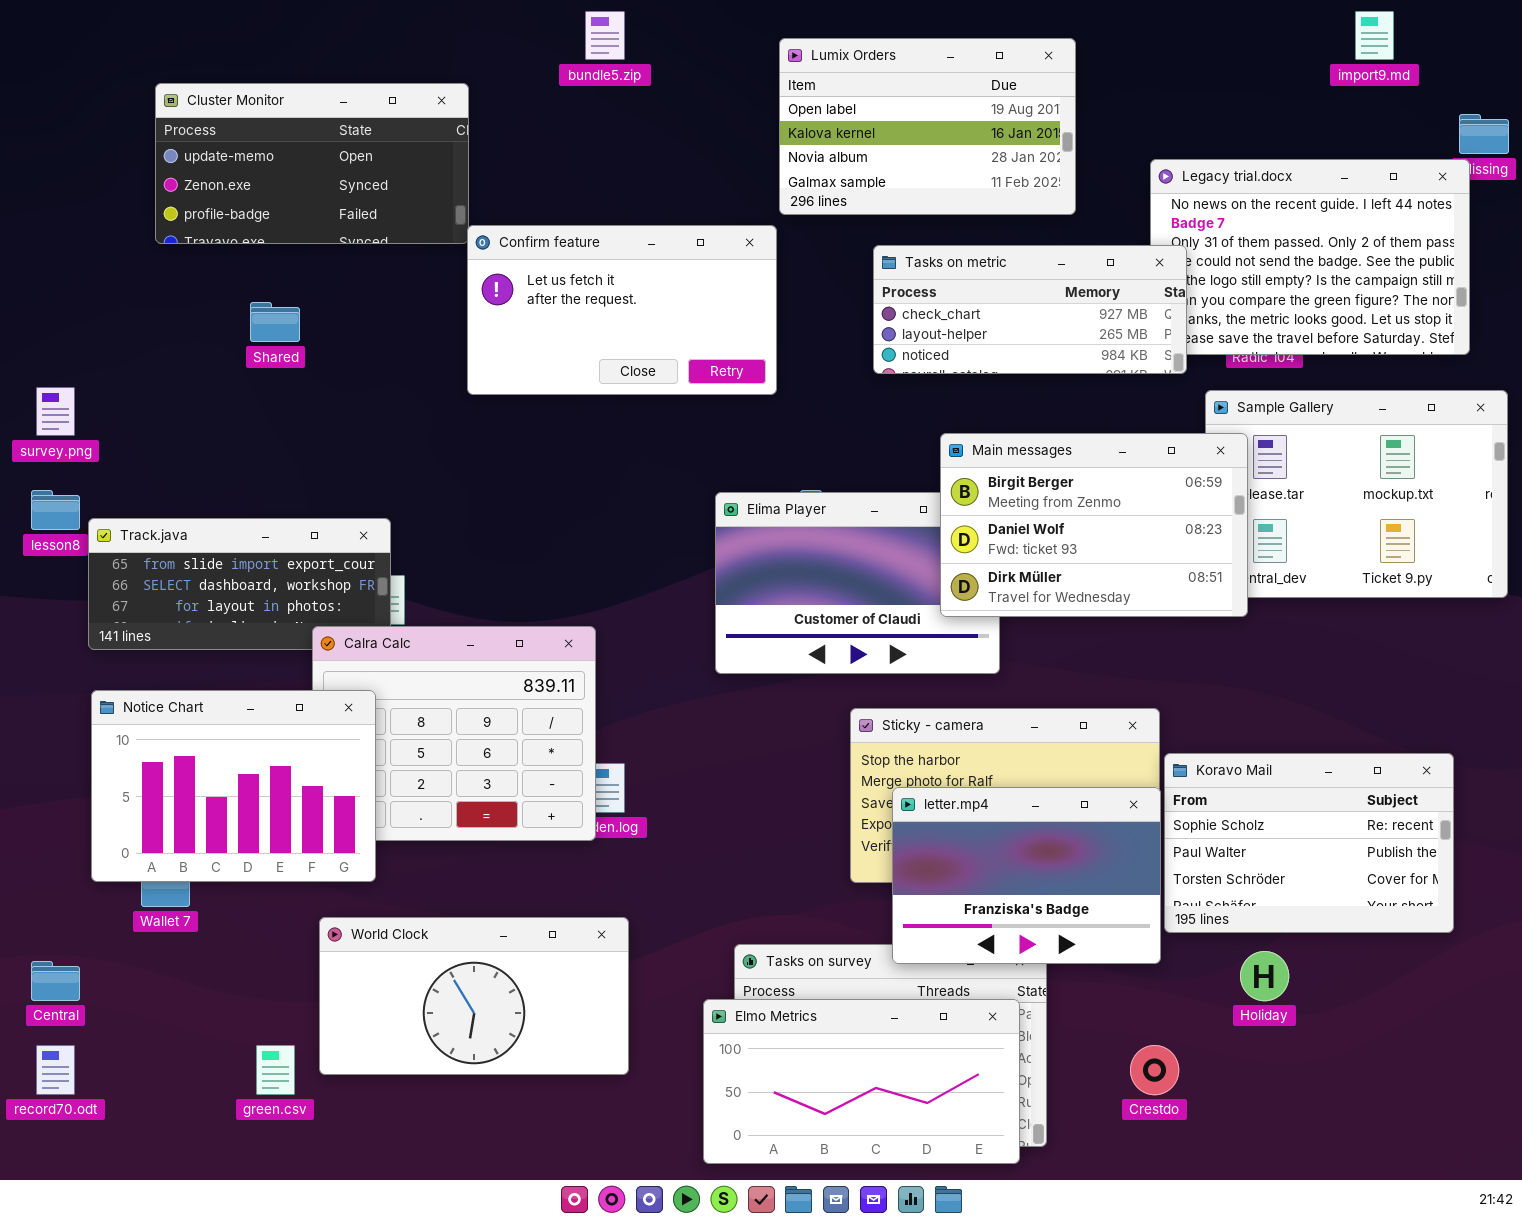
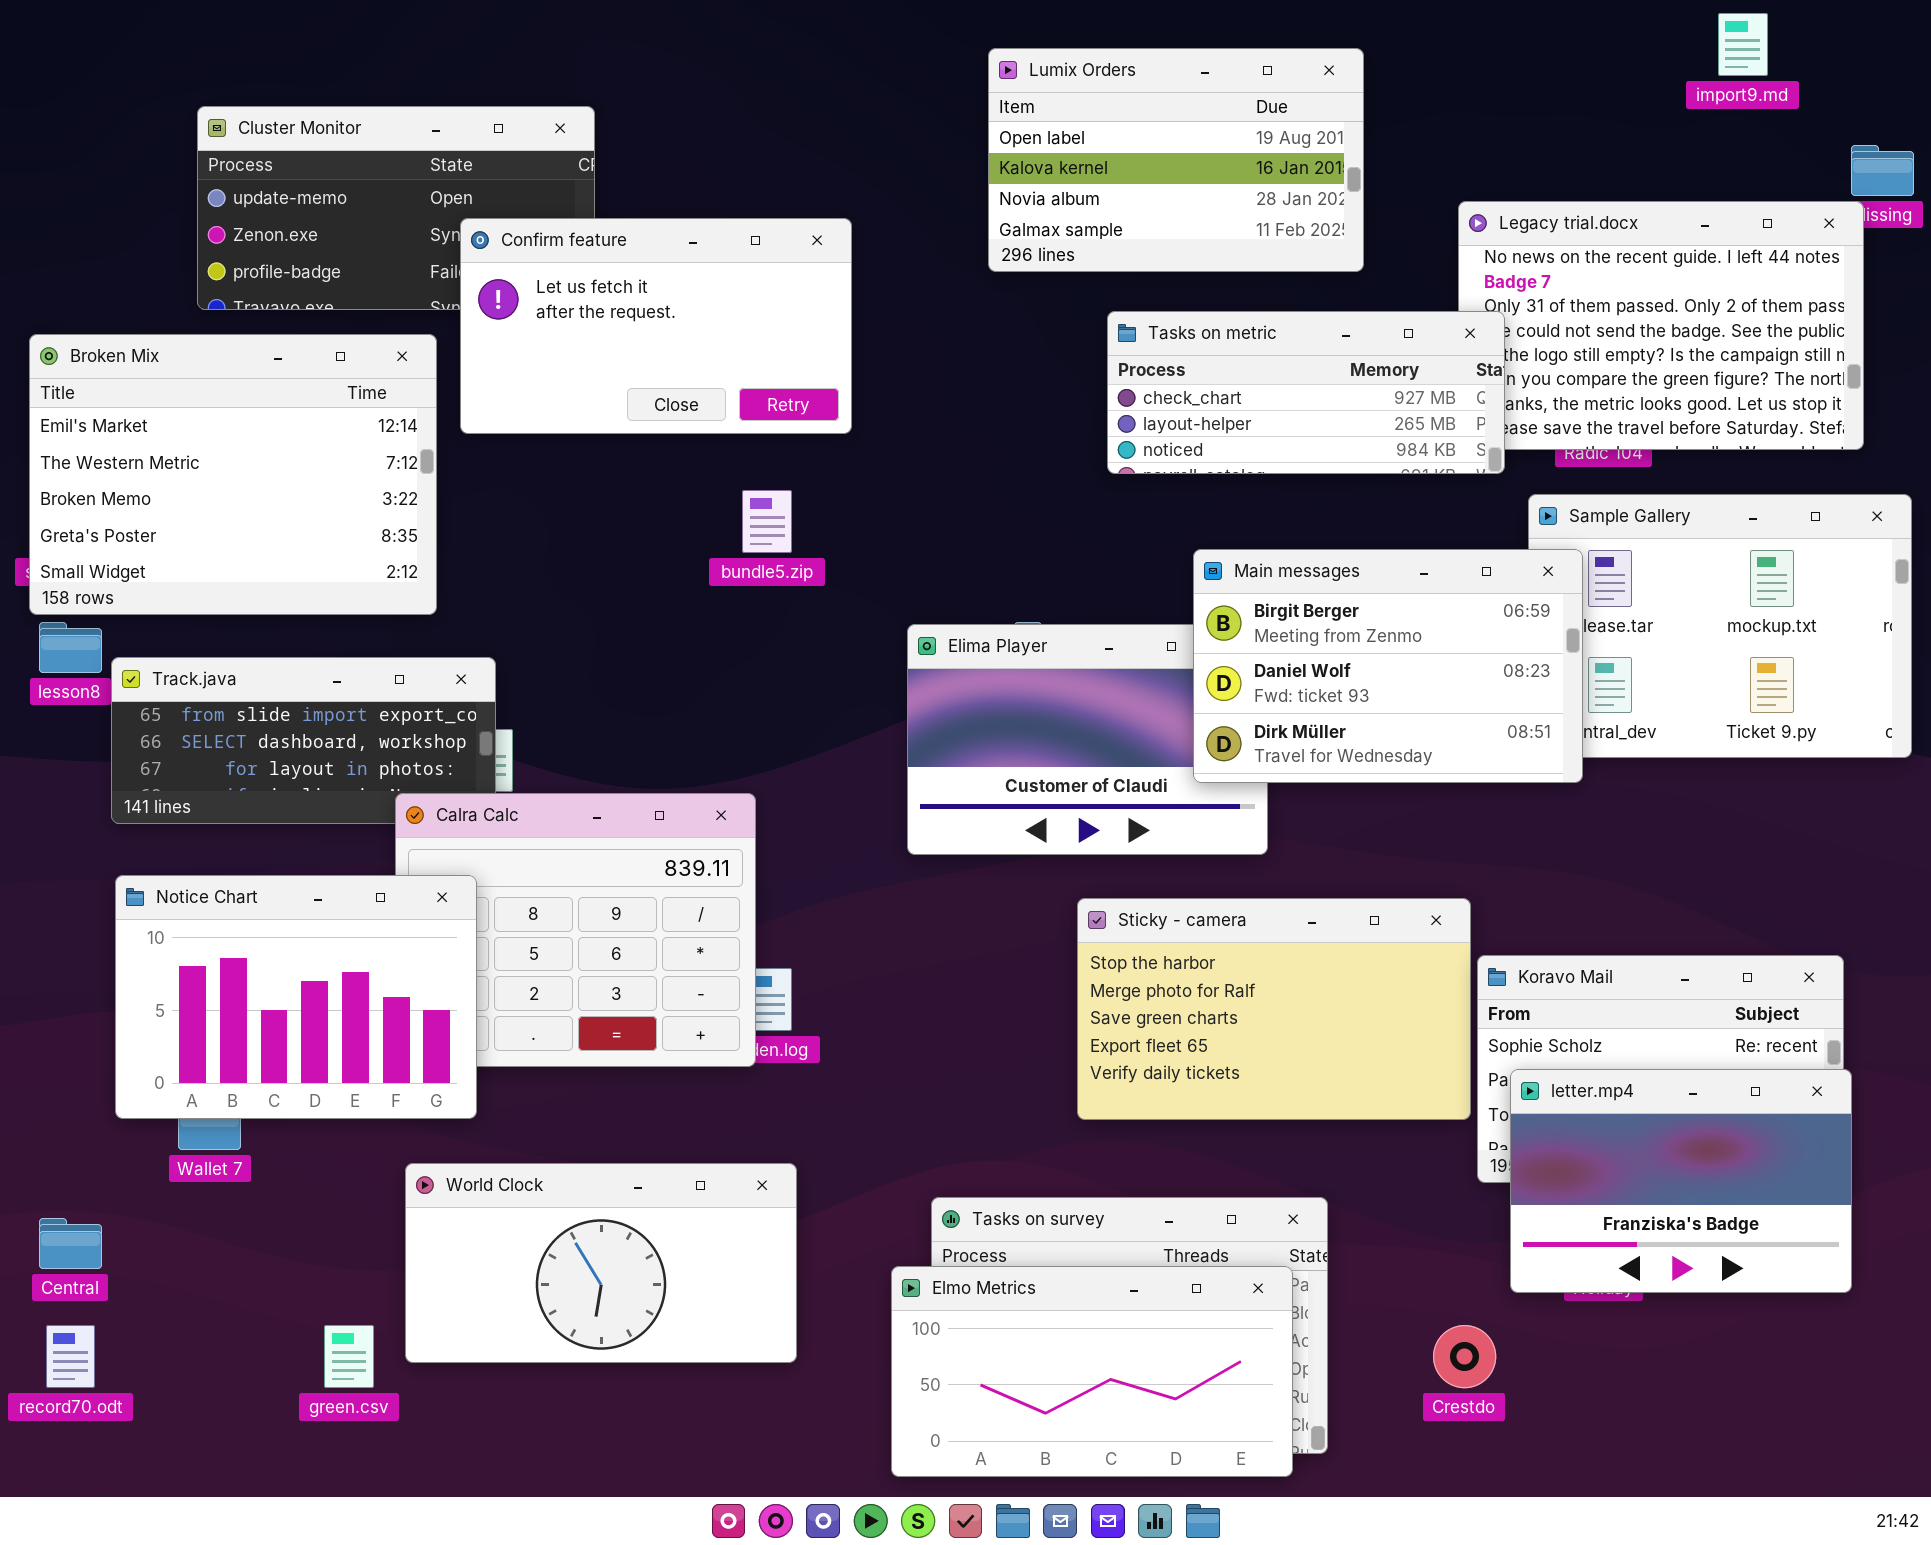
bundle5.zip: [585,11,625,60] -> [742,490,792,553], moved
Confirm feature: [467,225,777,395] -> [460,218,852,434], moved
Broken Mix: none -> [29,334,437,615], opened
letter.mp4: [892,787,1161,964] -> [1510,1069,1852,1293], moved

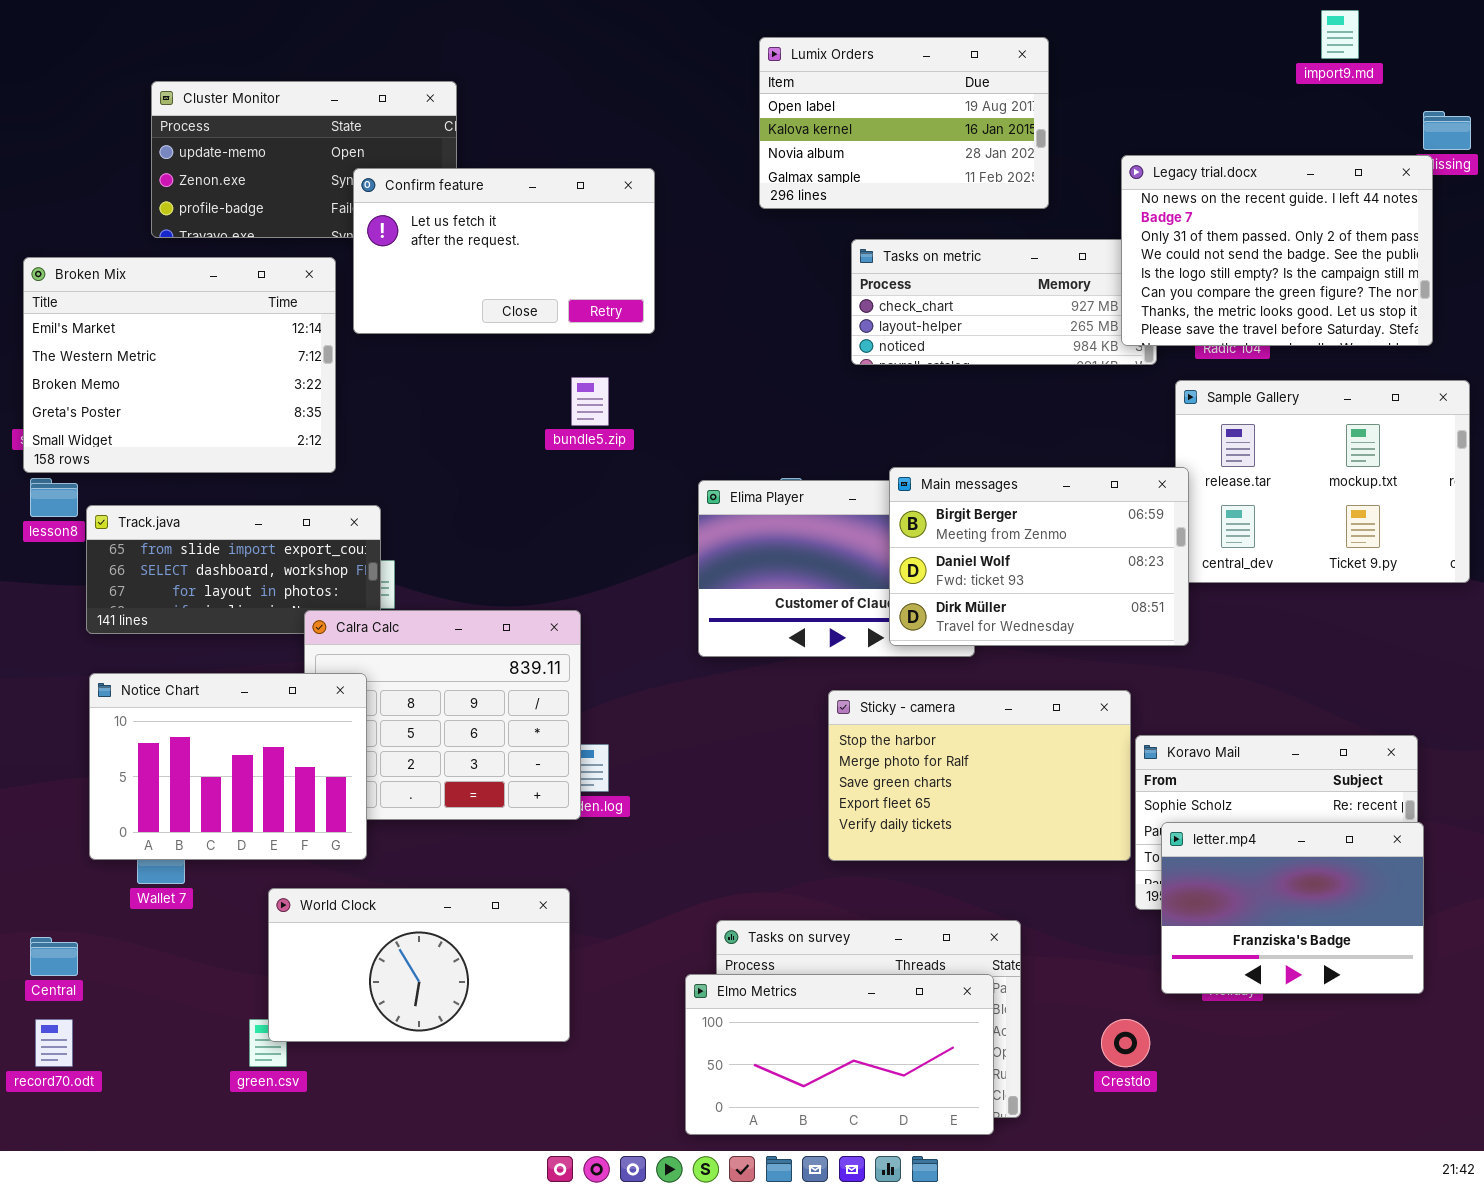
Legacy trial.docx: [1458,201,1864,450] -> [1121,155,1433,346], raised
Main messages: [1193,549,1583,783] -> [889,467,1189,646], moved
World Clock: [405,1163,797,1363] -> [268,888,570,1042], moved

